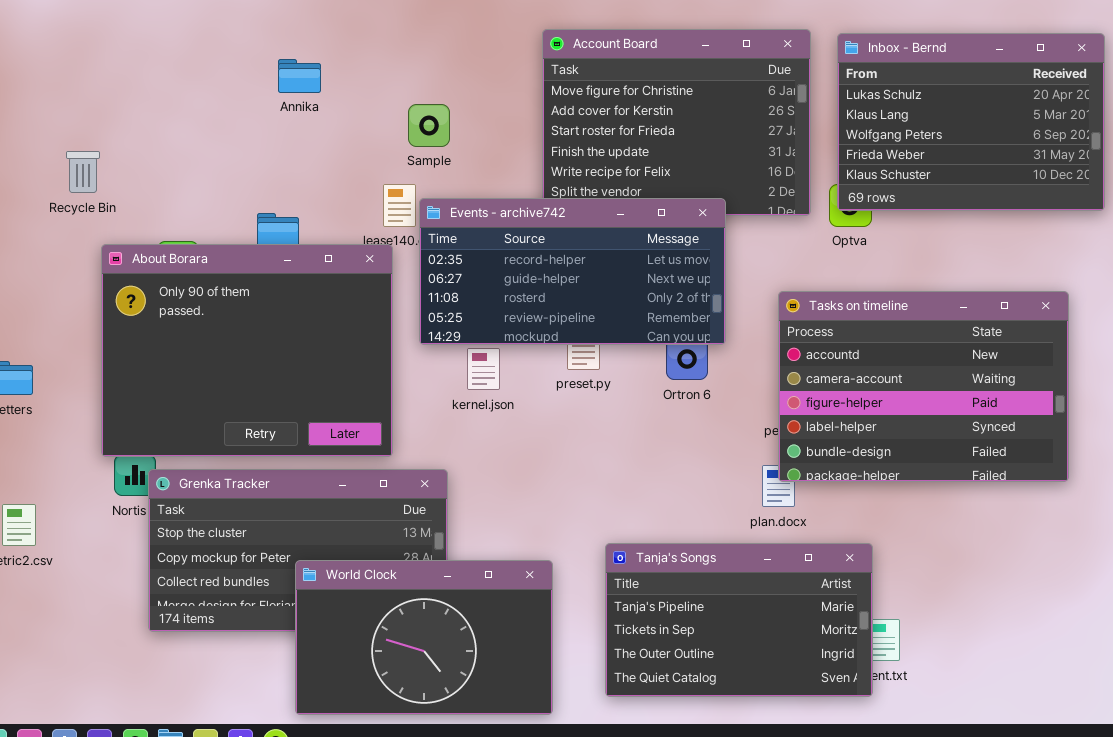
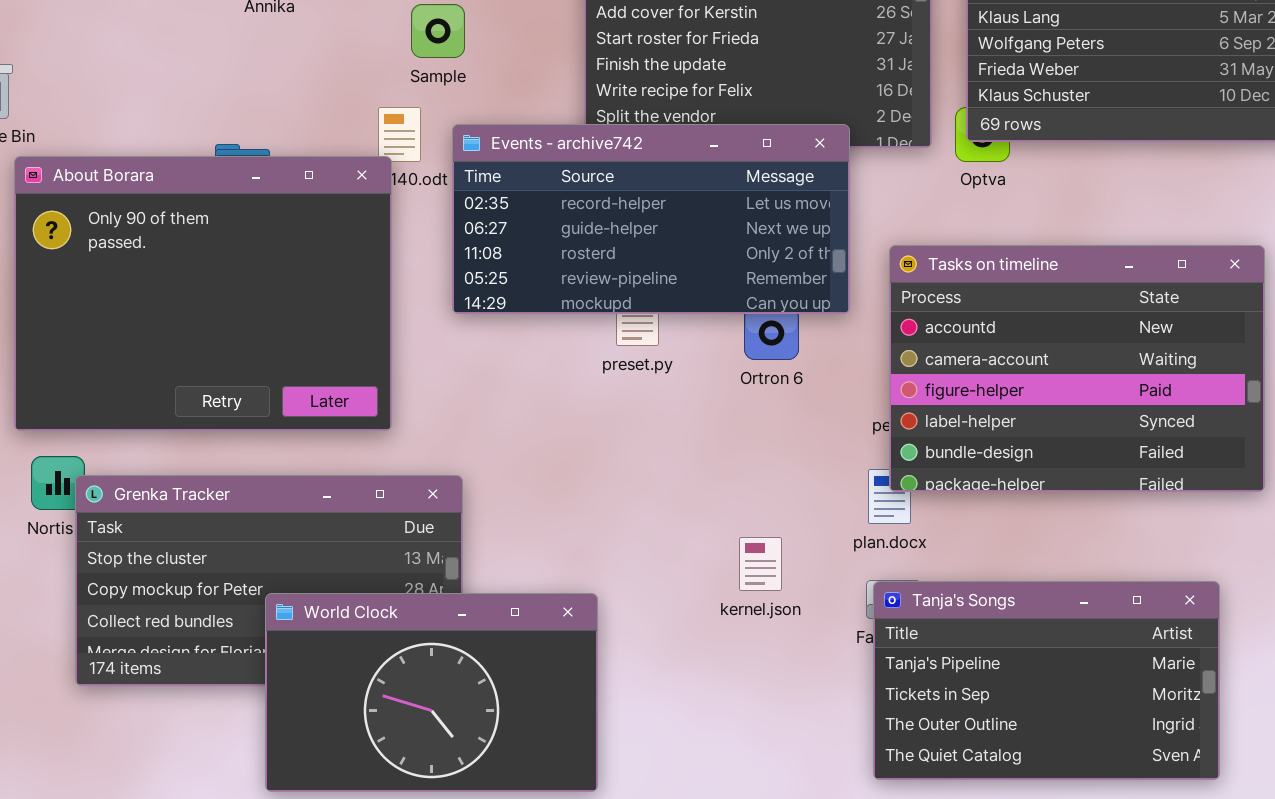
Events - archive742: [419,198,726,345] -> [452,124,850,314], moved
About Borara: [101,244,393,457] -> [14,156,392,431], moved
kernel.json: [467,348,500,390] -> [739,537,782,591], moved
Tanja's Songs: [605,543,873,697] -> [873,581,1220,780], moved

